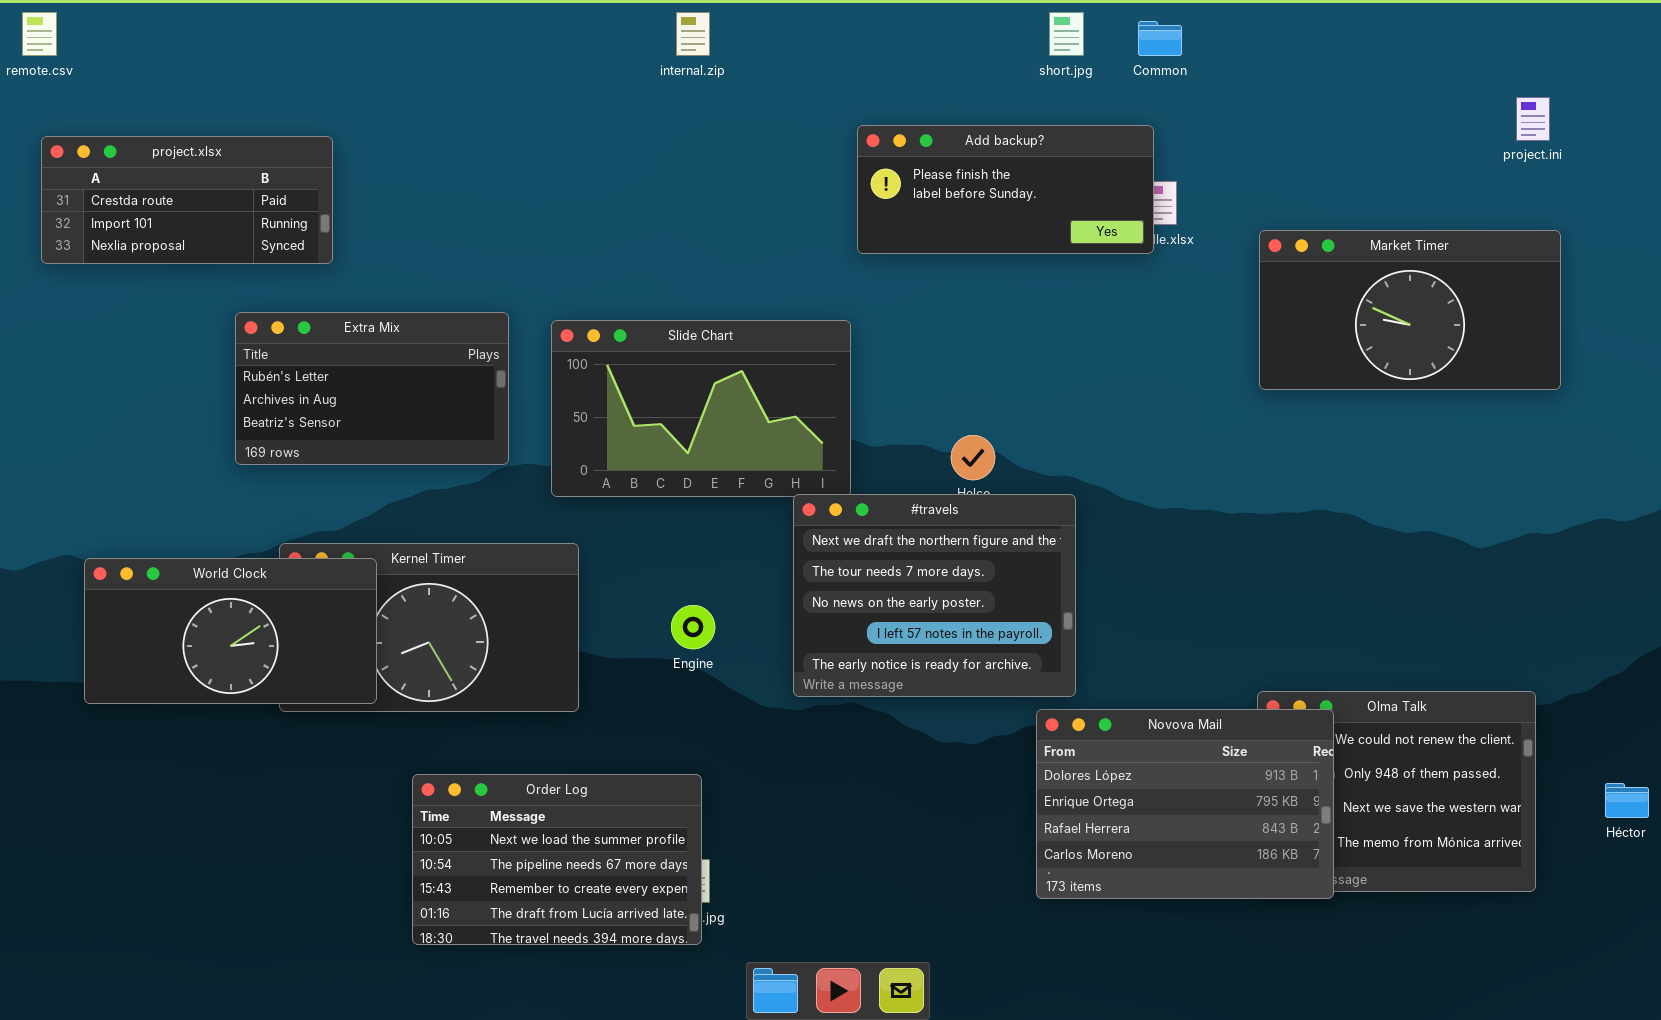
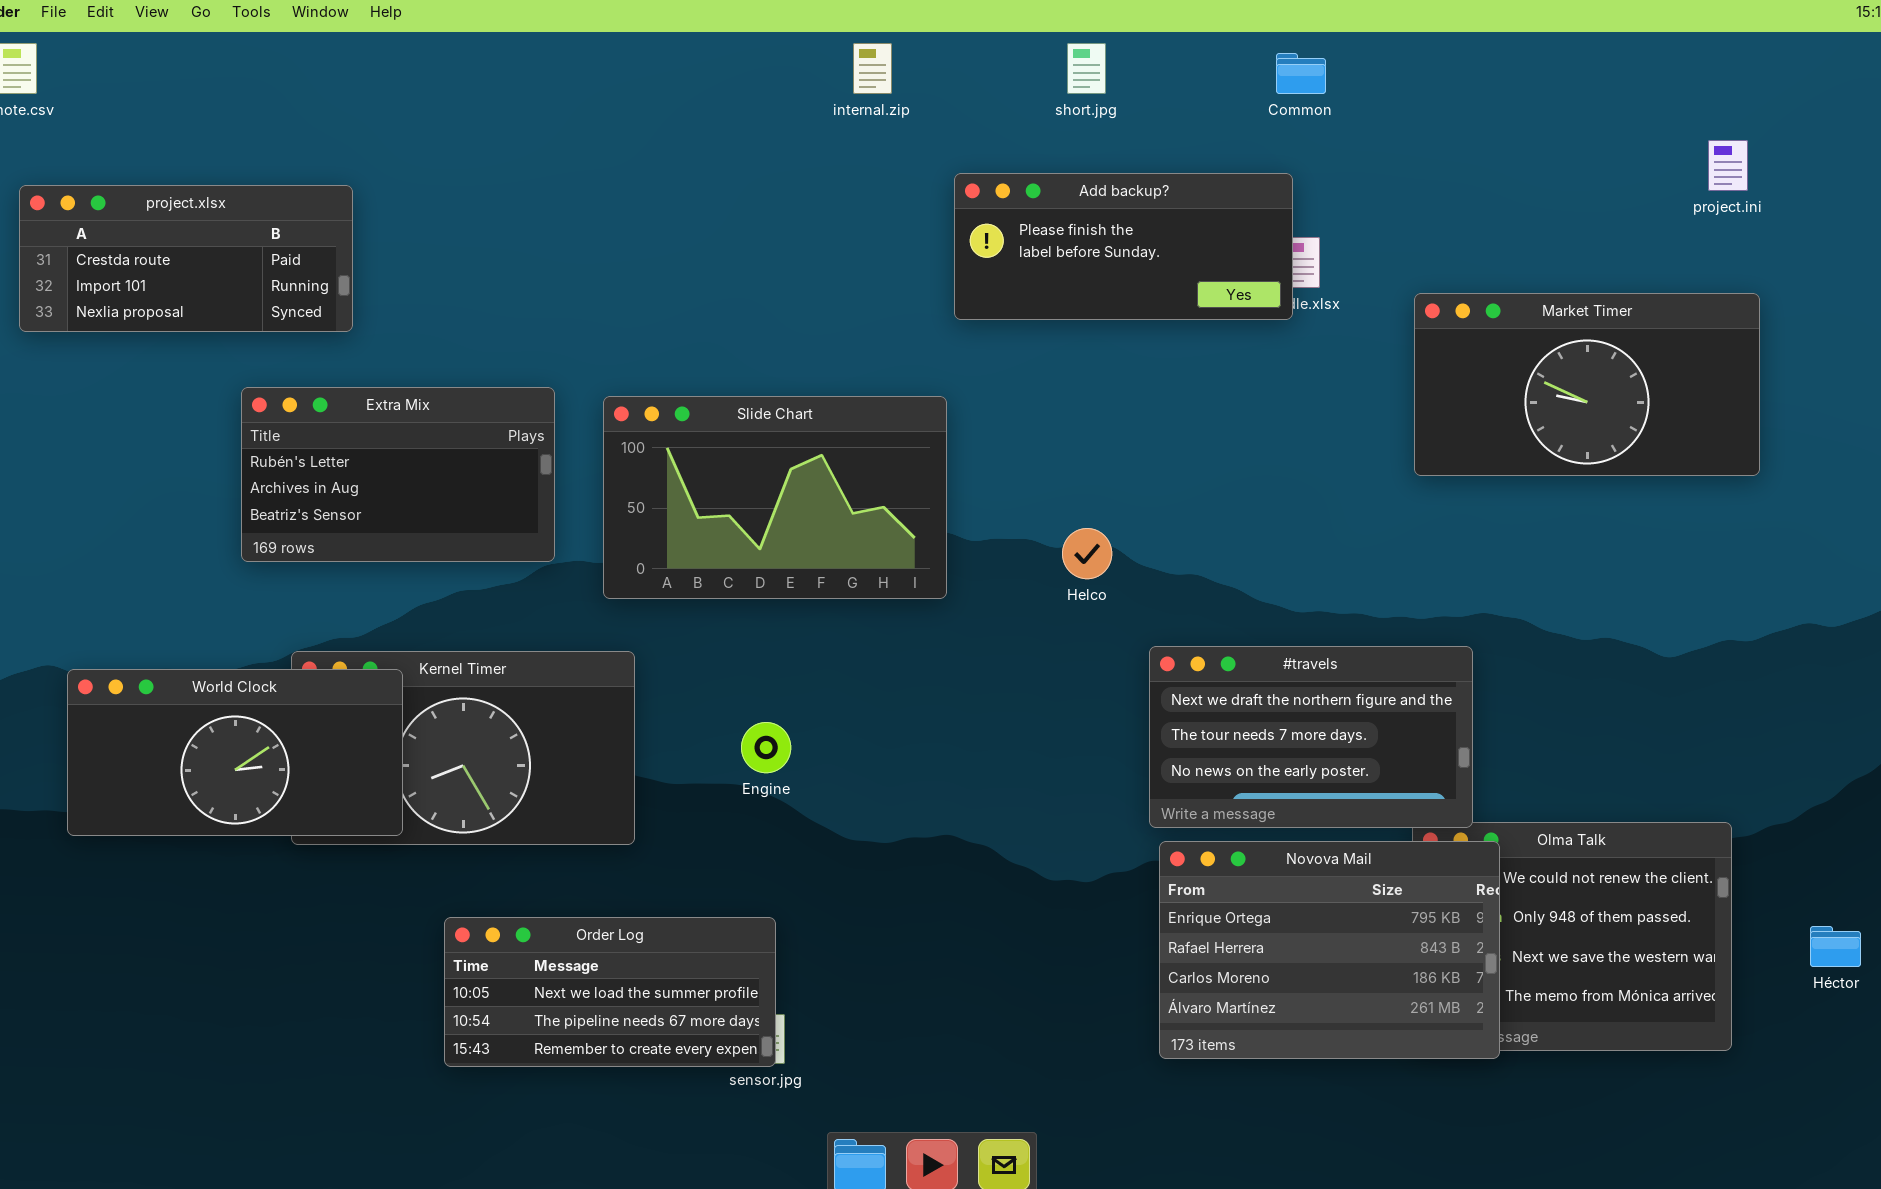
internal.zip: [676,12,710,56] -> [853,43,892,94], moved
short.jpg: [1049,12,1084,56] -> [1067,43,1106,94], moved
#travels: [793,494,1076,697] -> [1149,646,1473,828], moved, resized
Novova Mail: [1036,709,1334,899] -> [1159,841,1500,1059], scrolled down 1 row
Order Log: [412,774,702,945] -> [444,917,776,1067], resized

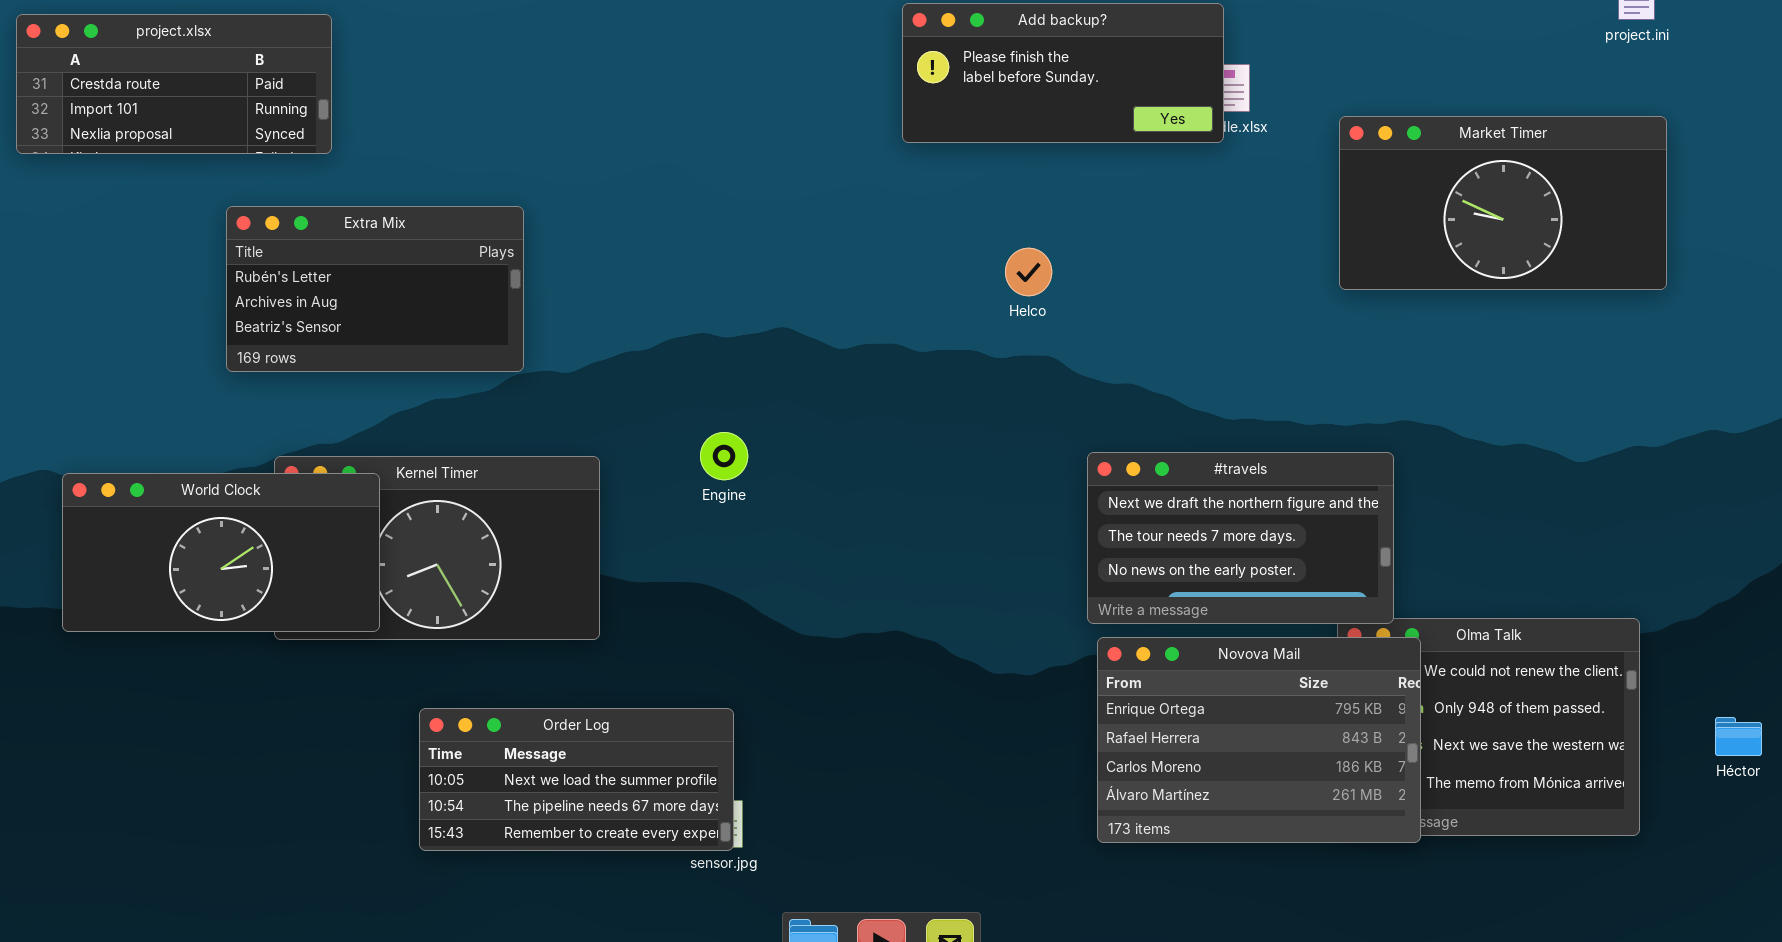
Slide Chart: [603,396,947,599] -> none, closed
Helco: [1062,528,1112,579] -> [1005,248,1052,296], moved
Engine: [741,722,791,773] -> [700,432,748,480], moved

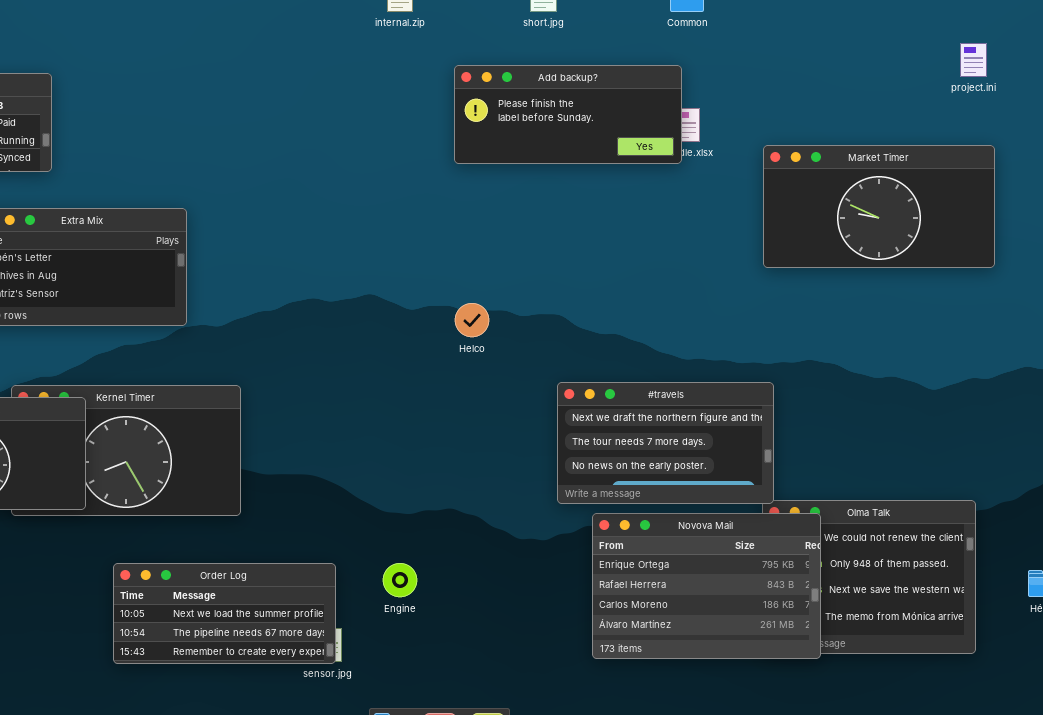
Helco: [1005,248,1052,296] -> [455,303,489,337], moved
Engine: [700,432,748,480] -> [383,563,417,597], moved
#travels: [1087,452,1394,624] -> [557,382,774,504], moved

